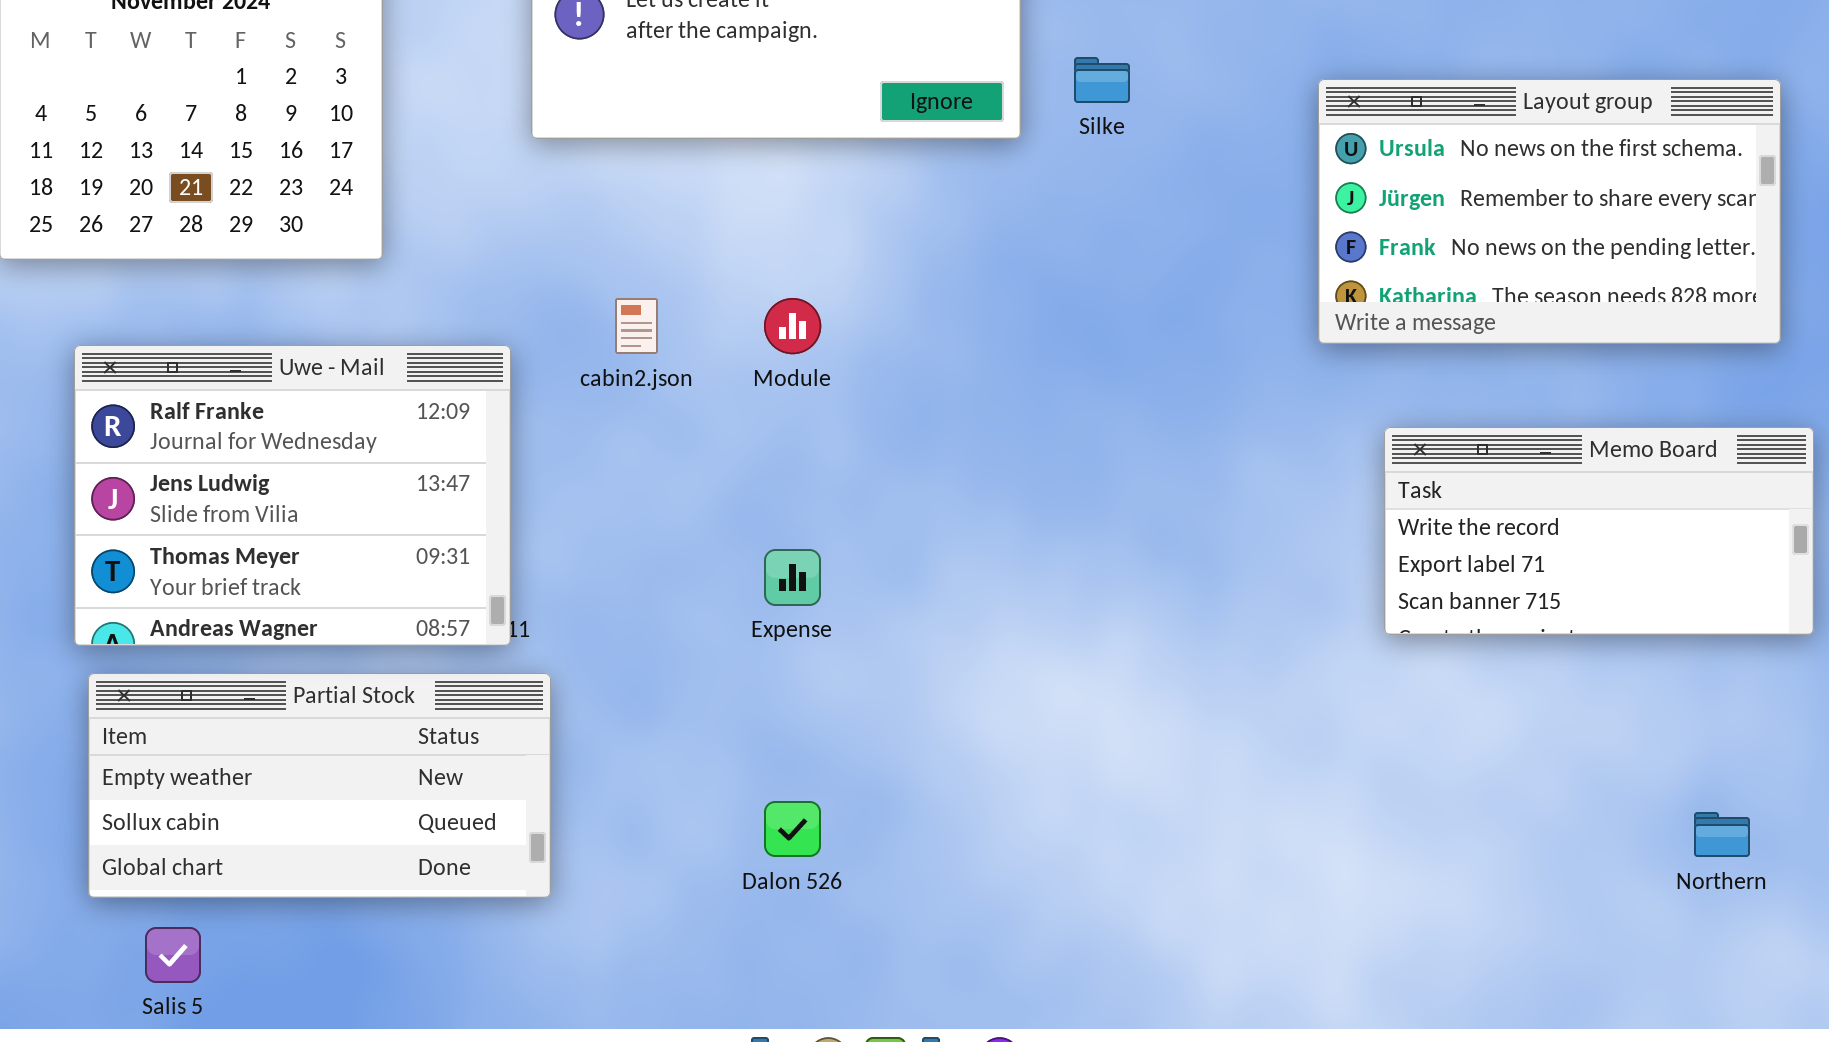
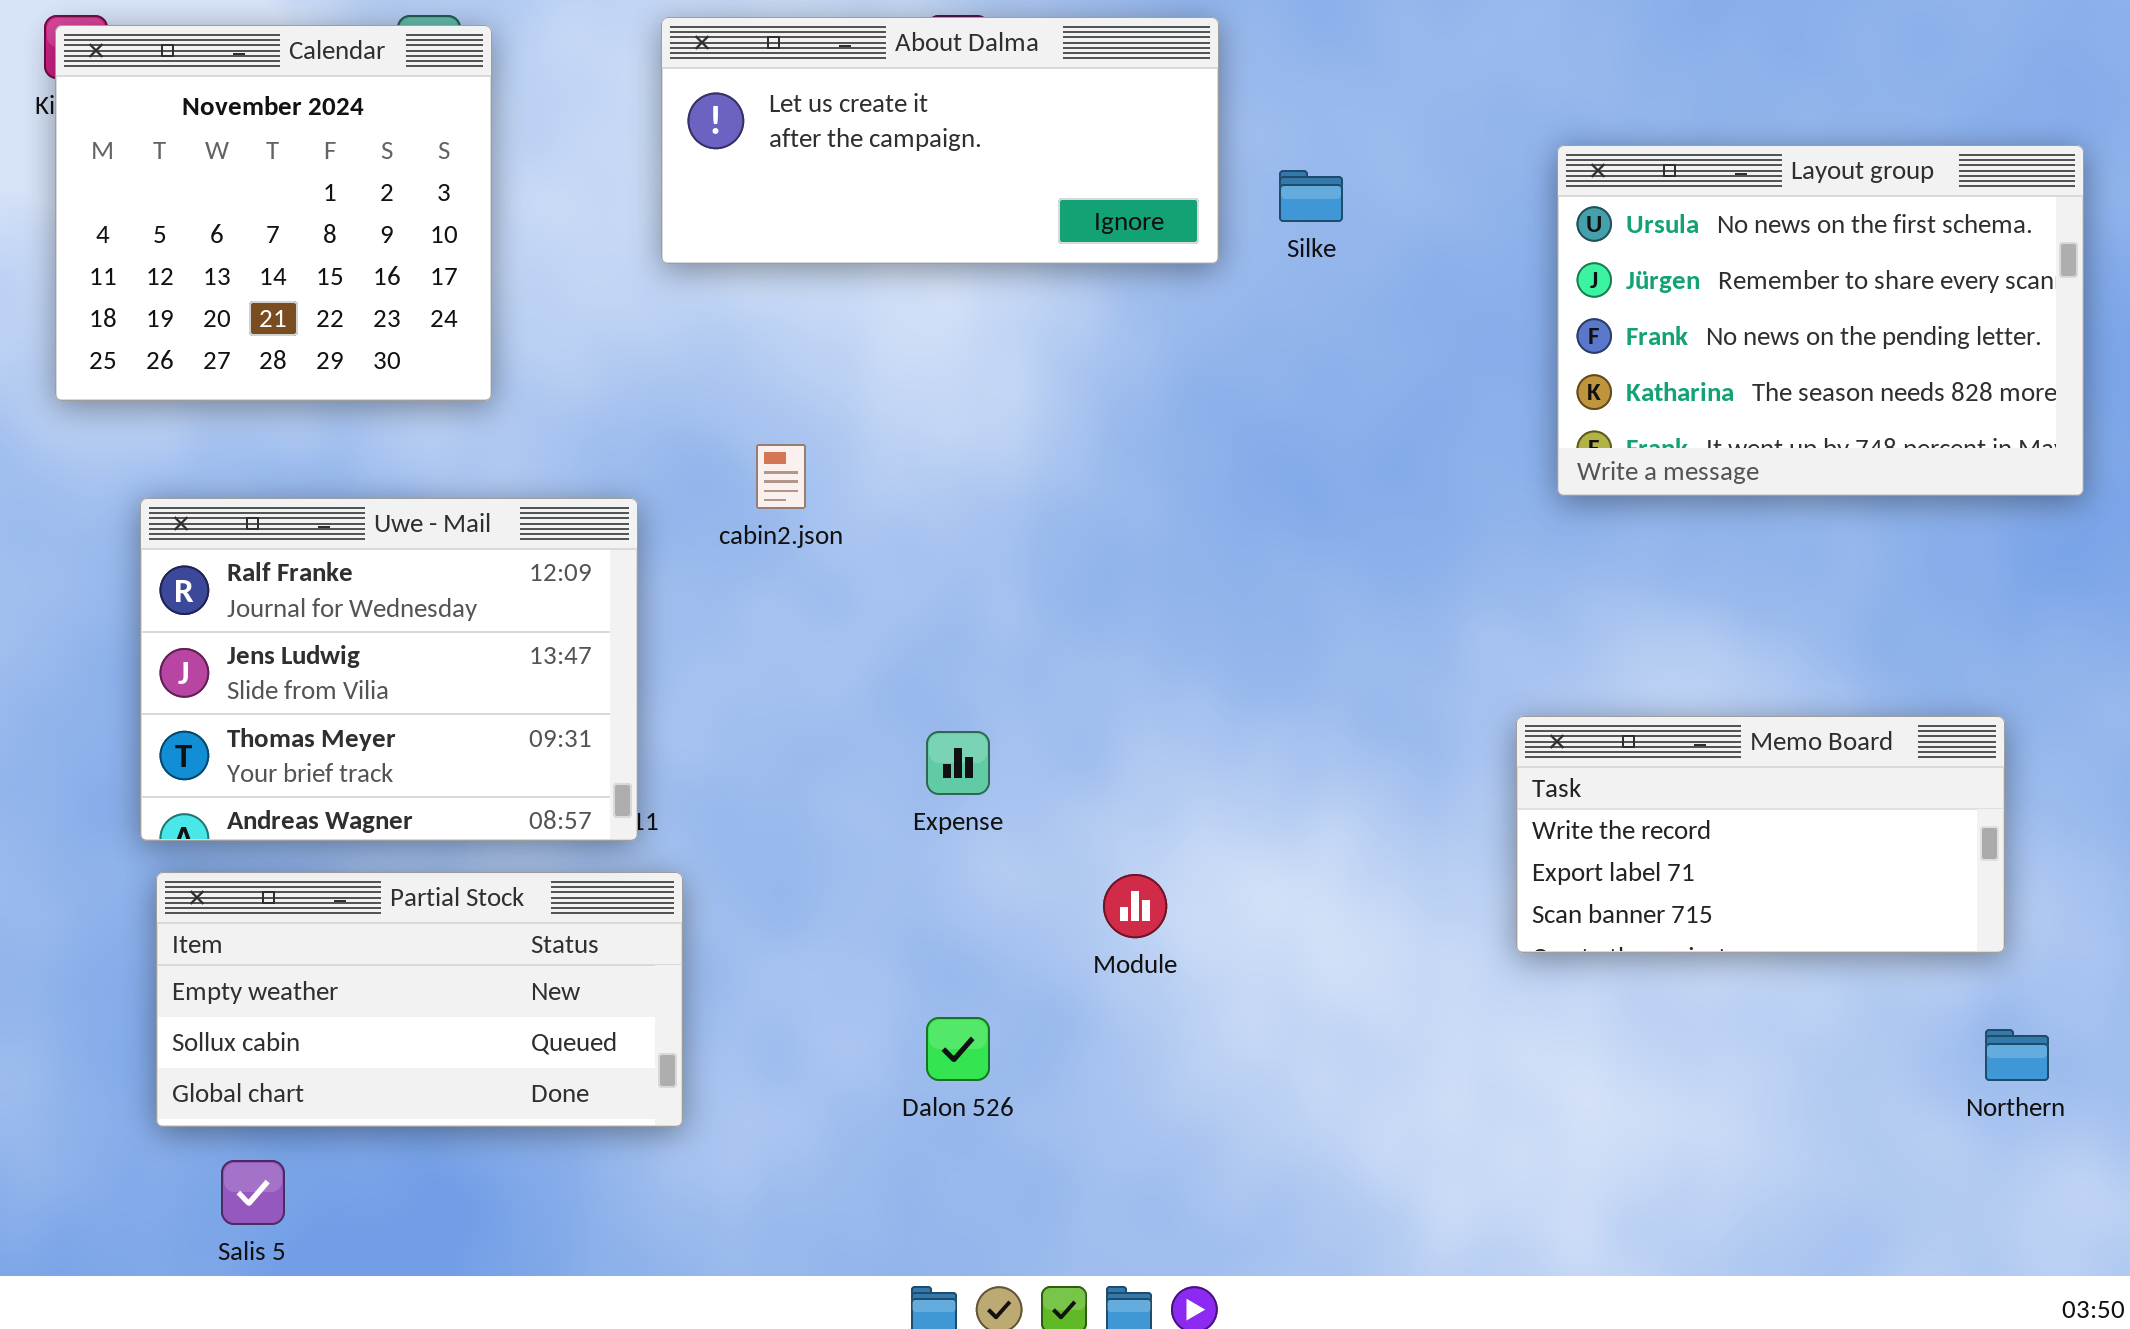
Layout group: [1318,79,1781,344] -> [1557,145,2084,496], resized
Module: [764,298,821,354] -> [1103,874,1167,938], moved
Memo Board: [1384,427,1814,635] -> [1516,716,2005,953], moved

